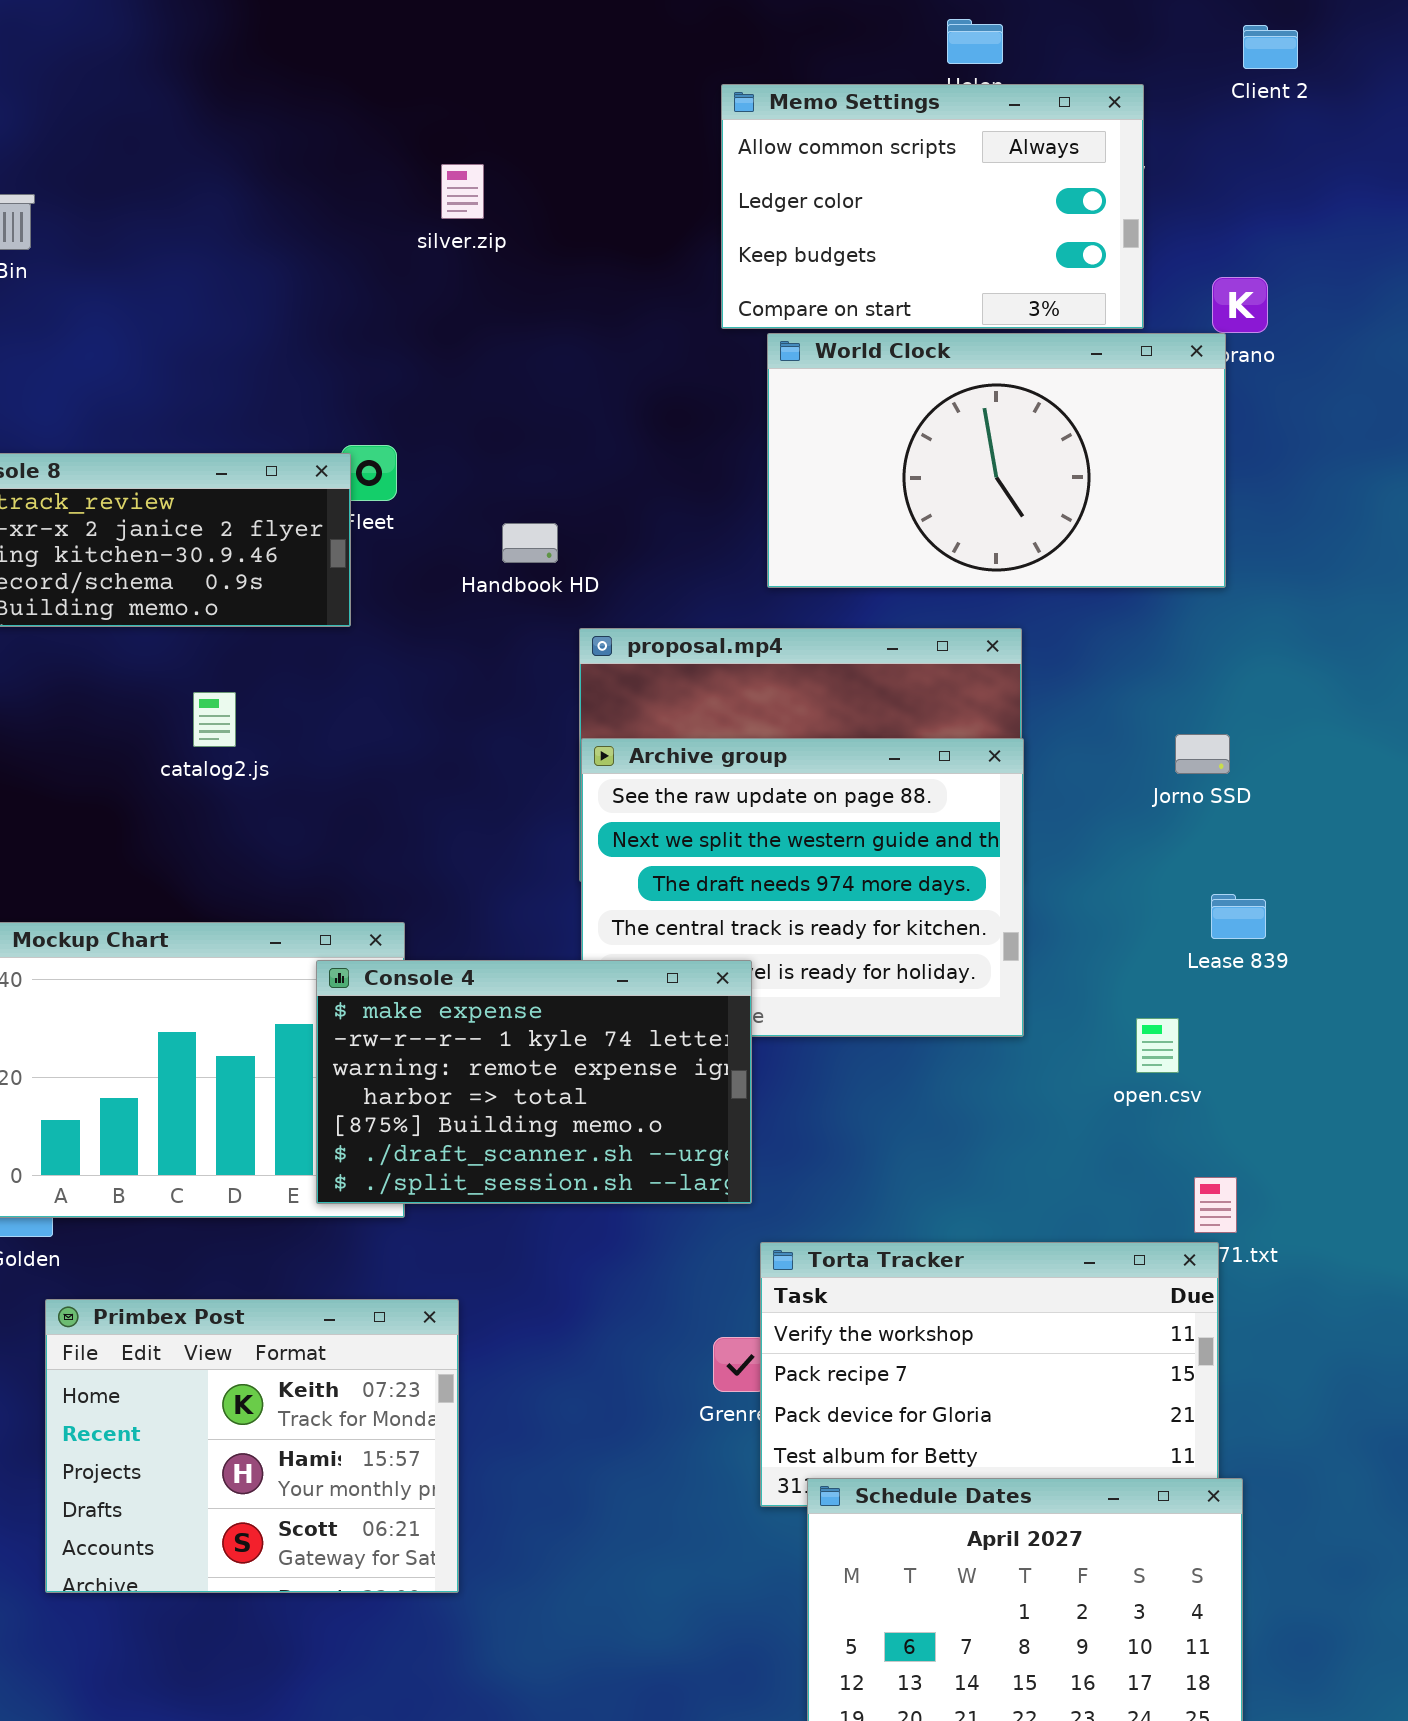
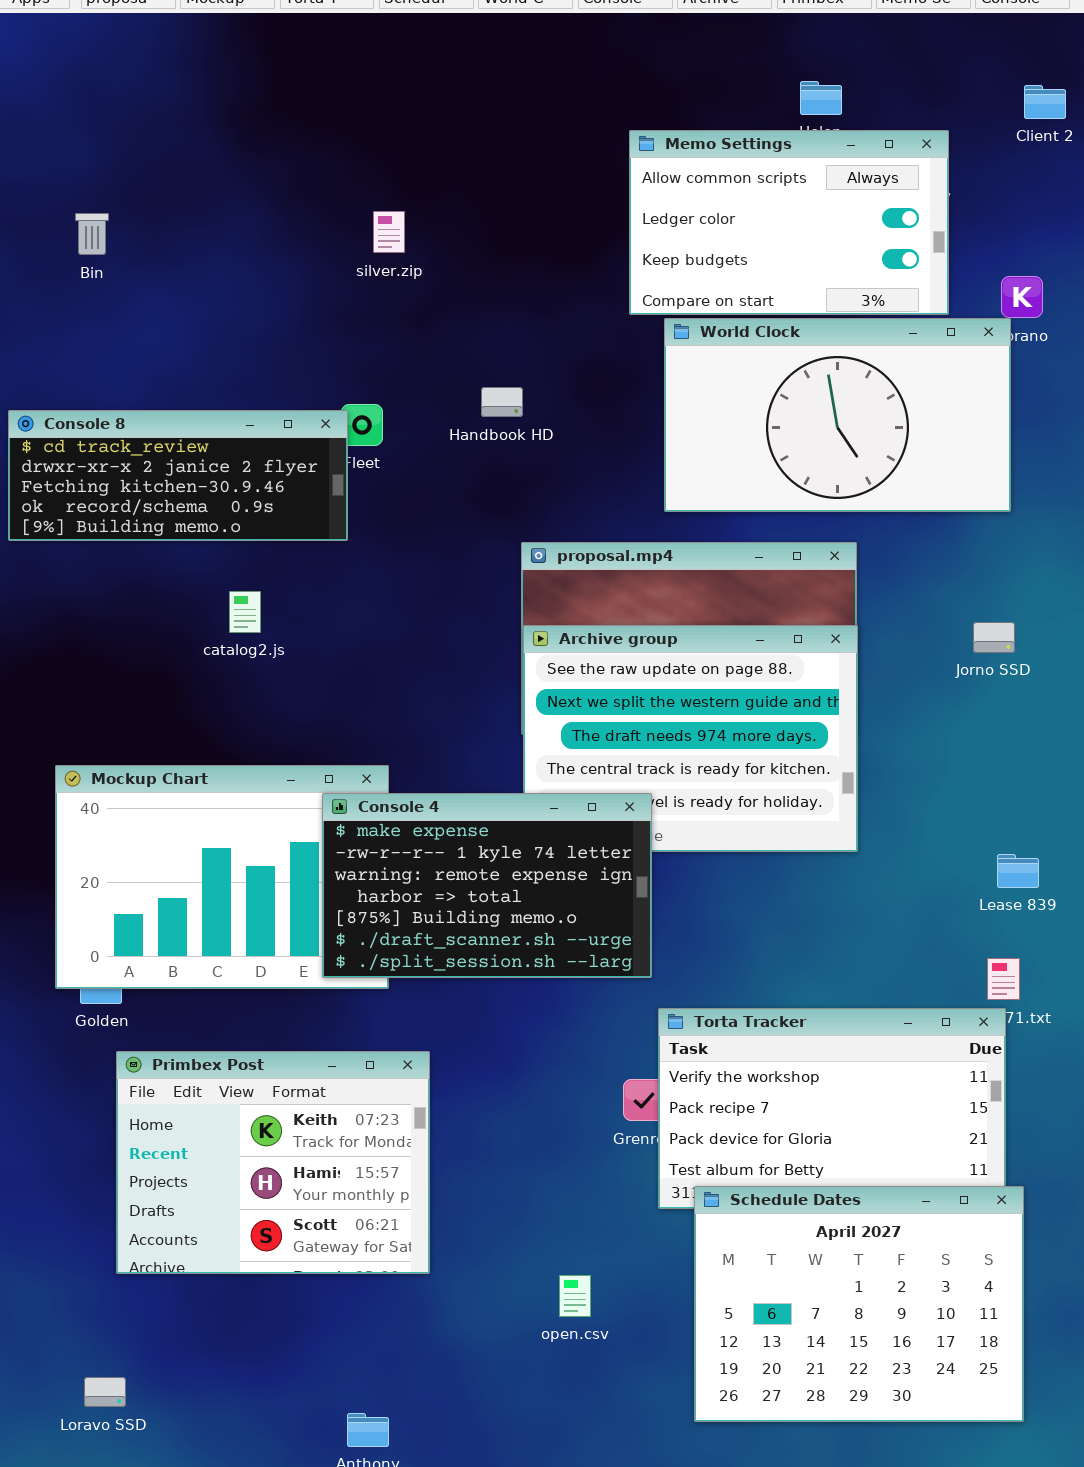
silver.zip: [441,164,484,219] -> [373,211,405,253], moved
Handbook HD: [502,523,558,563] -> [481,387,523,417], moved
Lease 839: [1211,894,1266,939] -> [997,854,1039,888], moved
open.csv: [1136,1018,1179,1073] -> [559,1275,591,1317], moved

